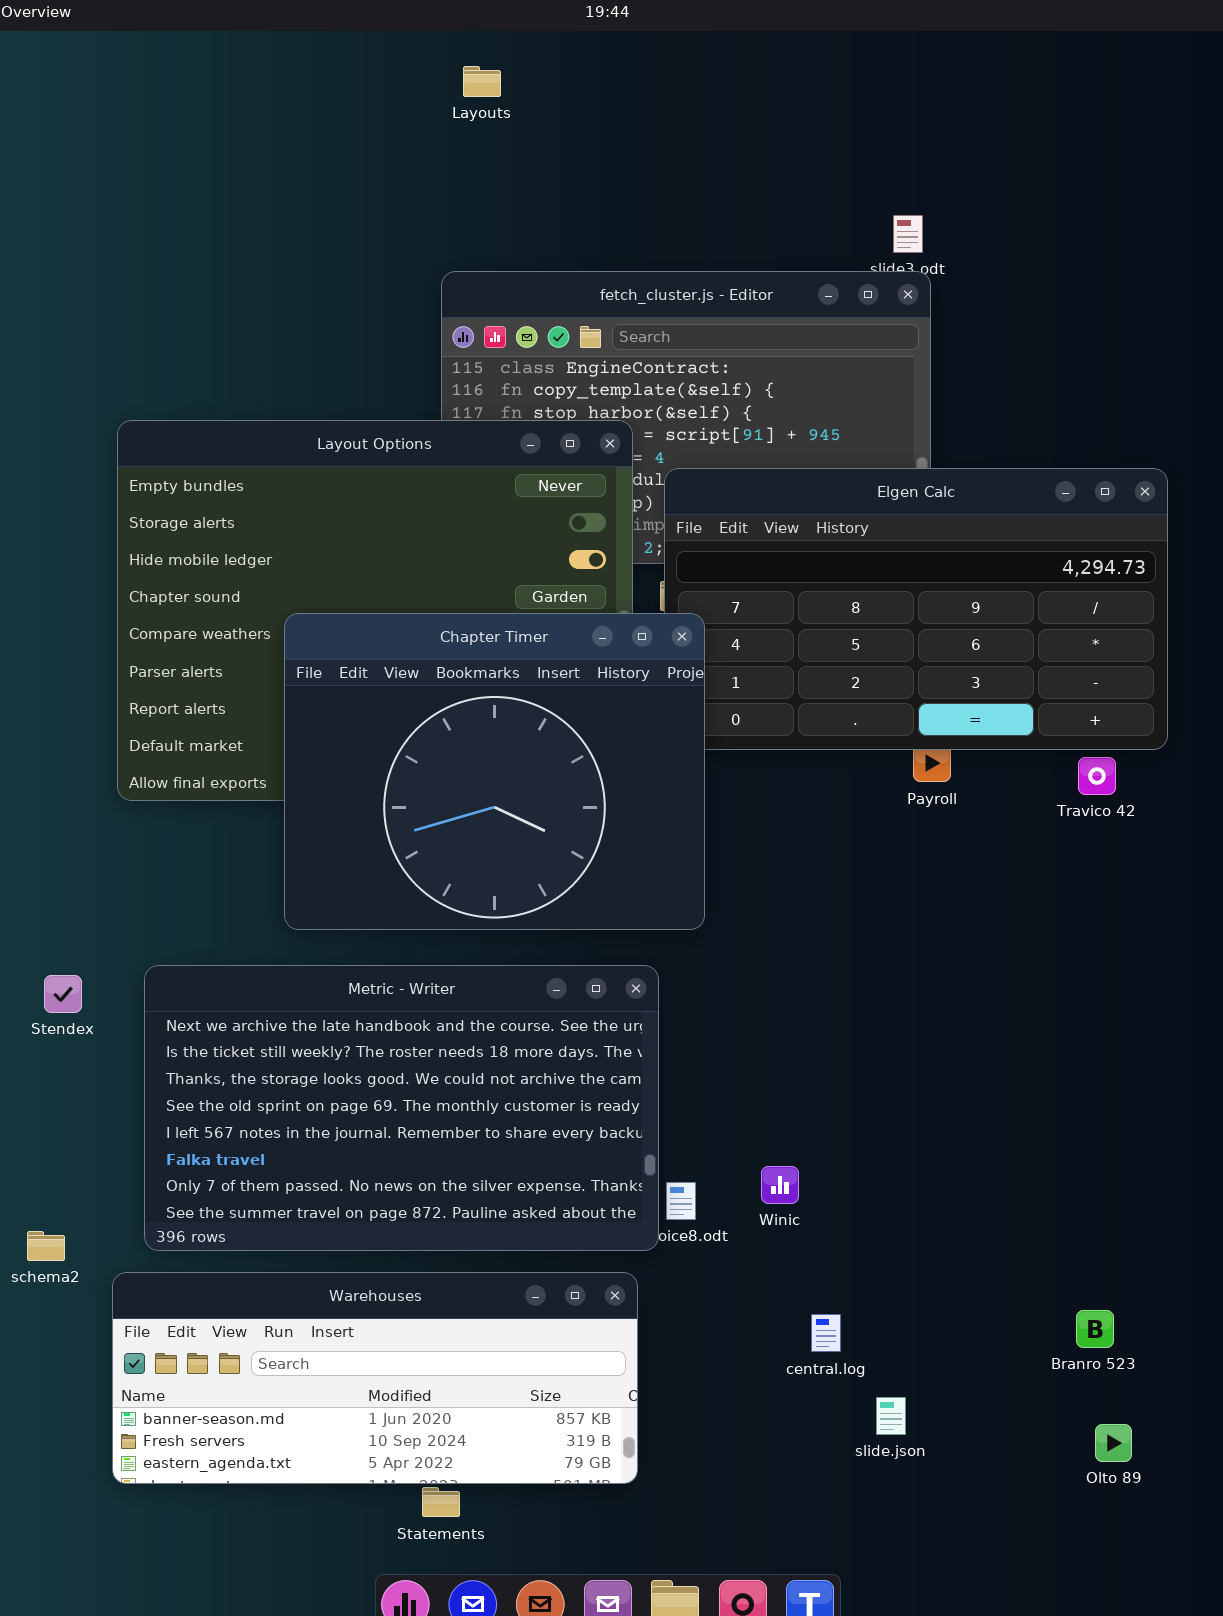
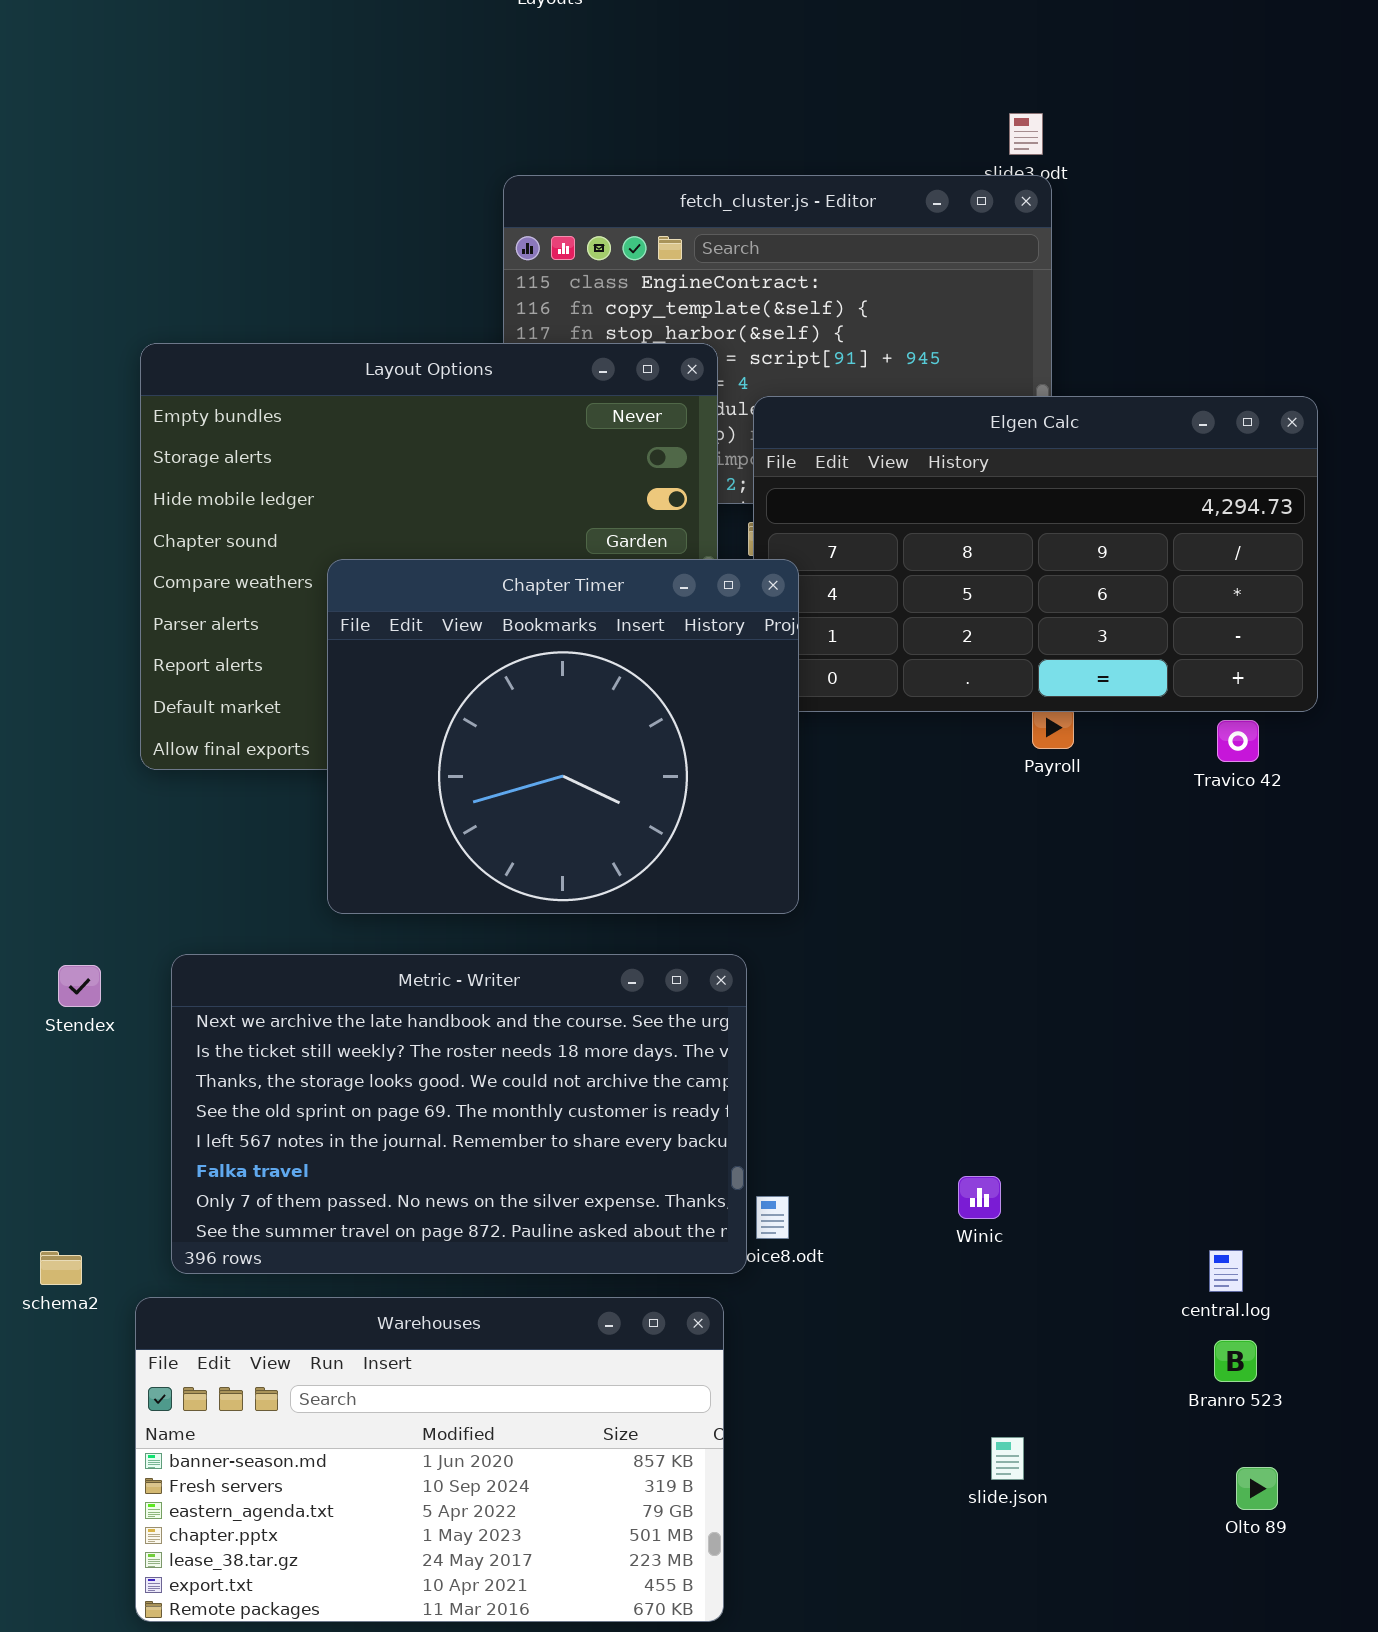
Winic: [761,1166,799,1204] -> [958,1176,1001,1219], moved
Warehouses: [112,1272,638,1484] -> [135,1297,724,1622], resized
central.log: [811,1314,841,1352] -> [1209,1250,1243,1292], moved

